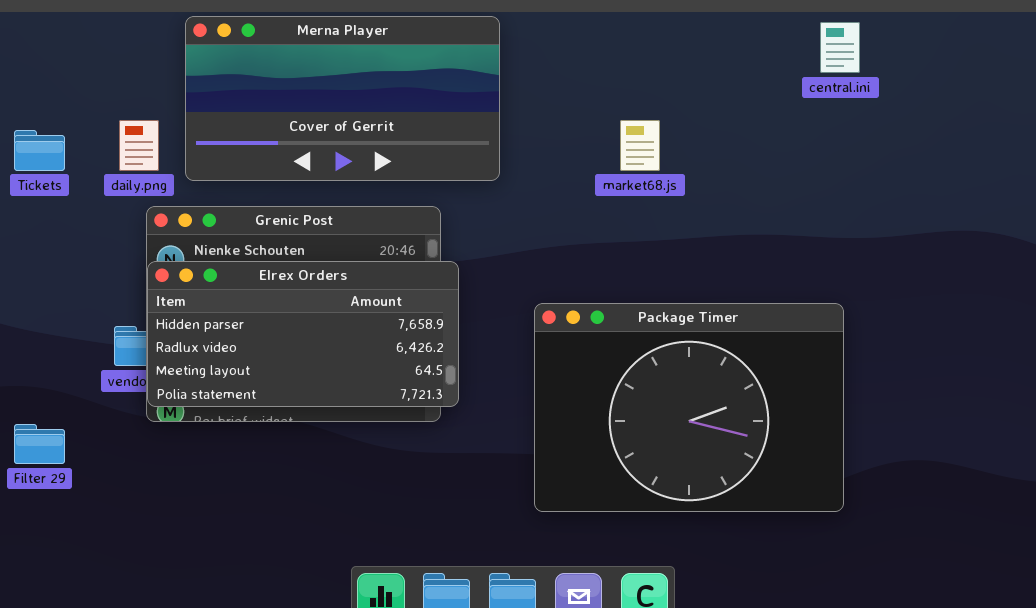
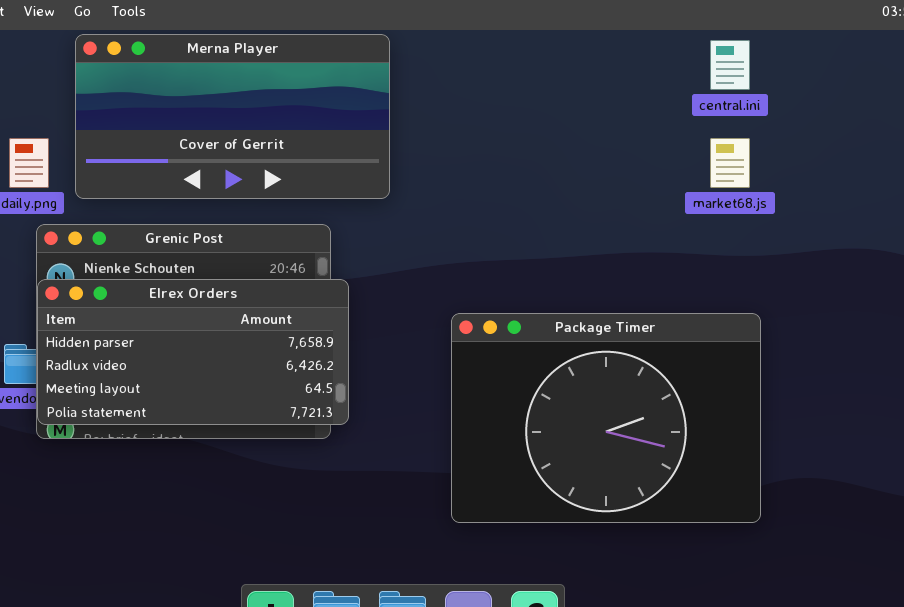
market68.js: [620,120,660,171] -> [710,138,750,188], moved
Package Timer: [534,303,844,512] -> [451,313,761,523], moved

